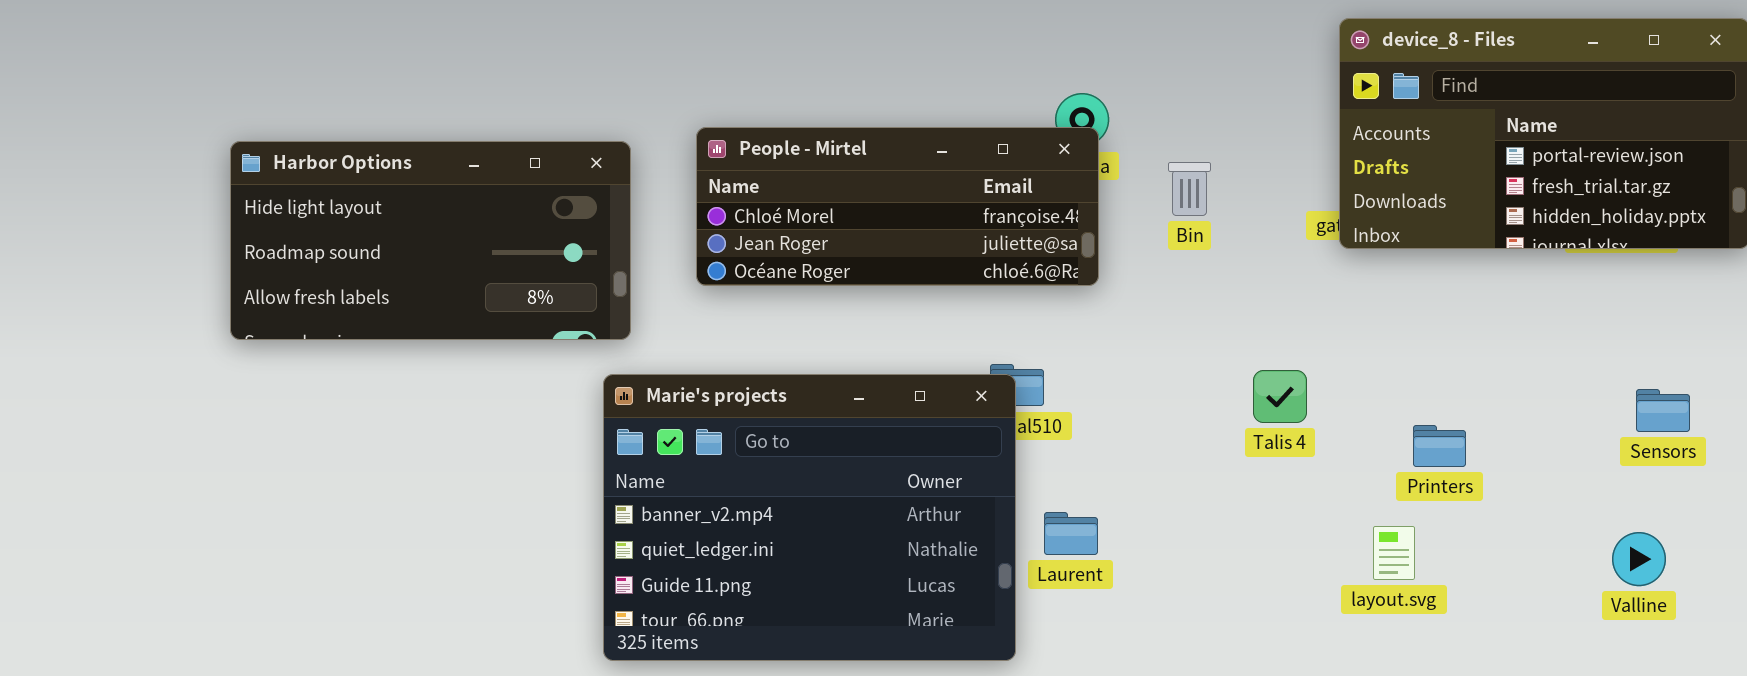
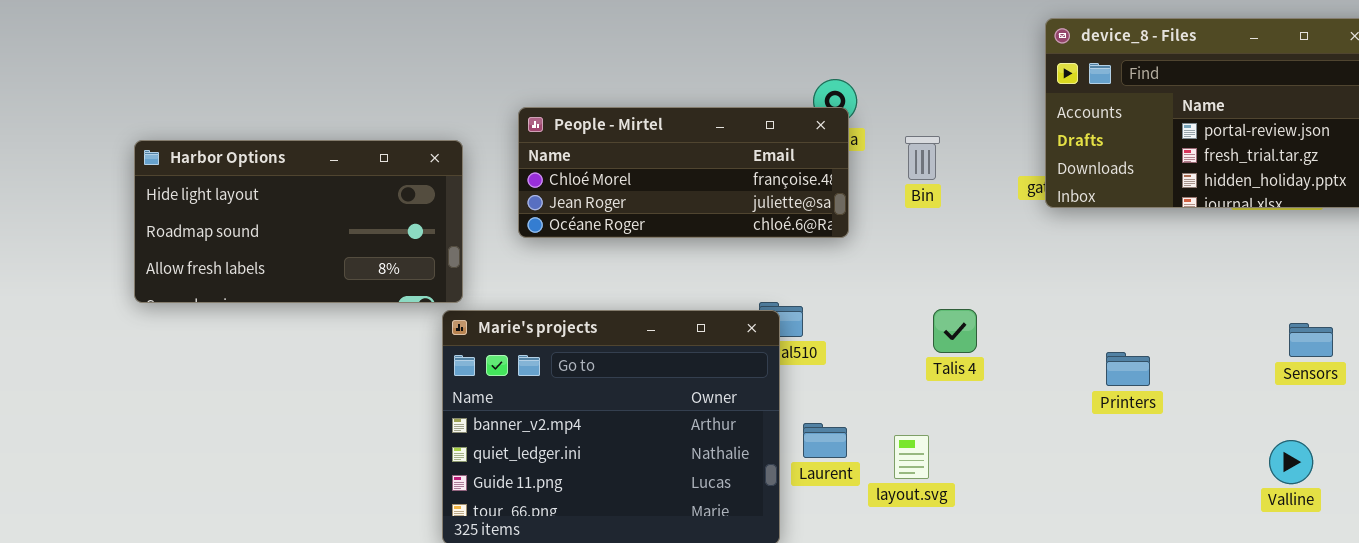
Harbor Options: [230,141,631,340] -> [134,140,463,303], moved
Talis 4: [1253,370,1307,423] -> [933,309,977,353], moved
layout.svg: [1373,526,1415,580] -> [894,435,929,479], moved

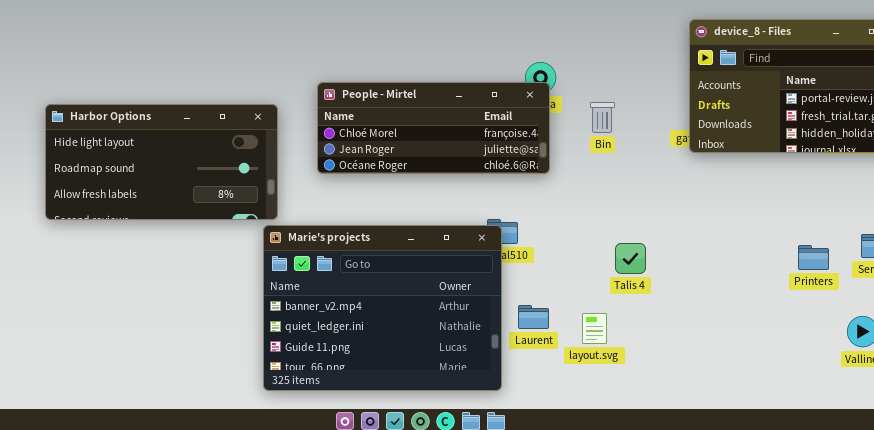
Talis 4: [933,309,977,353] -> [615,243,646,274], moved
Printers: [1106,352,1150,386] -> [798,245,829,270], moved

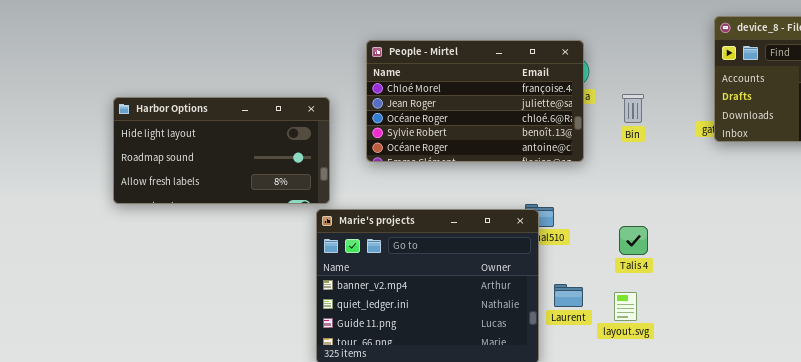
People - Mirtel: [317,82,550,174] -> [366,40,584,162], resized
Talis 4: [615,243,646,274] -> [619,226,648,255], moved

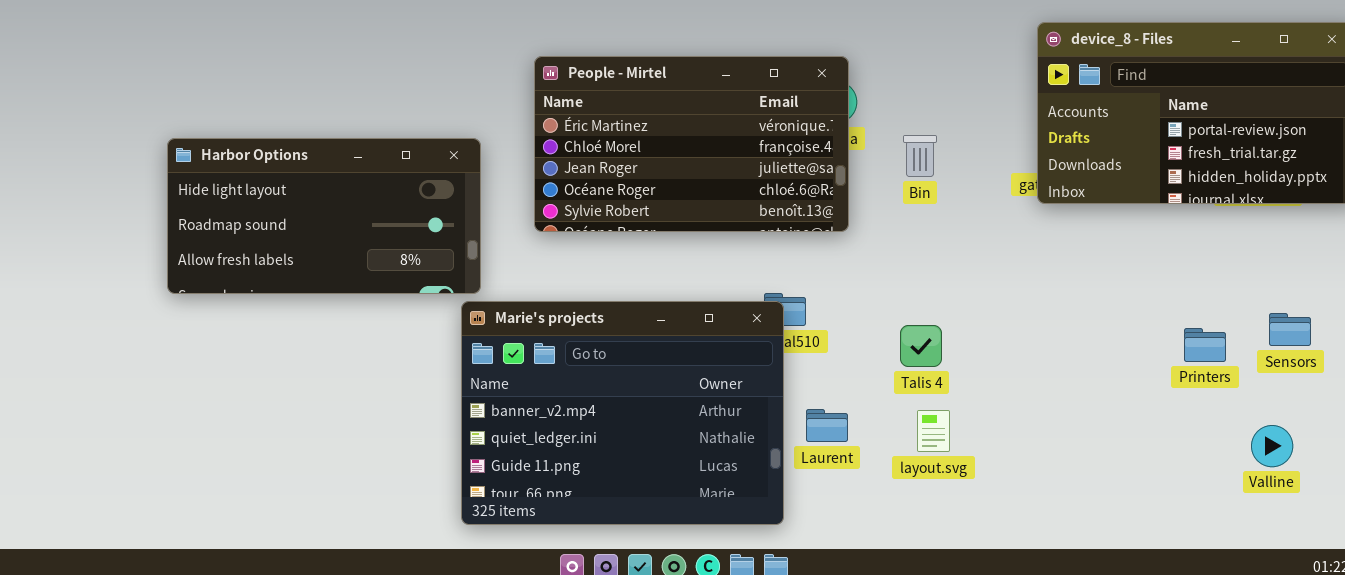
People - Mirtel: [366,40,584,162] -> [534,56,849,232], scrolled up 1 row
layout.svg: [614,292,637,321] -> [917,410,950,452], moved

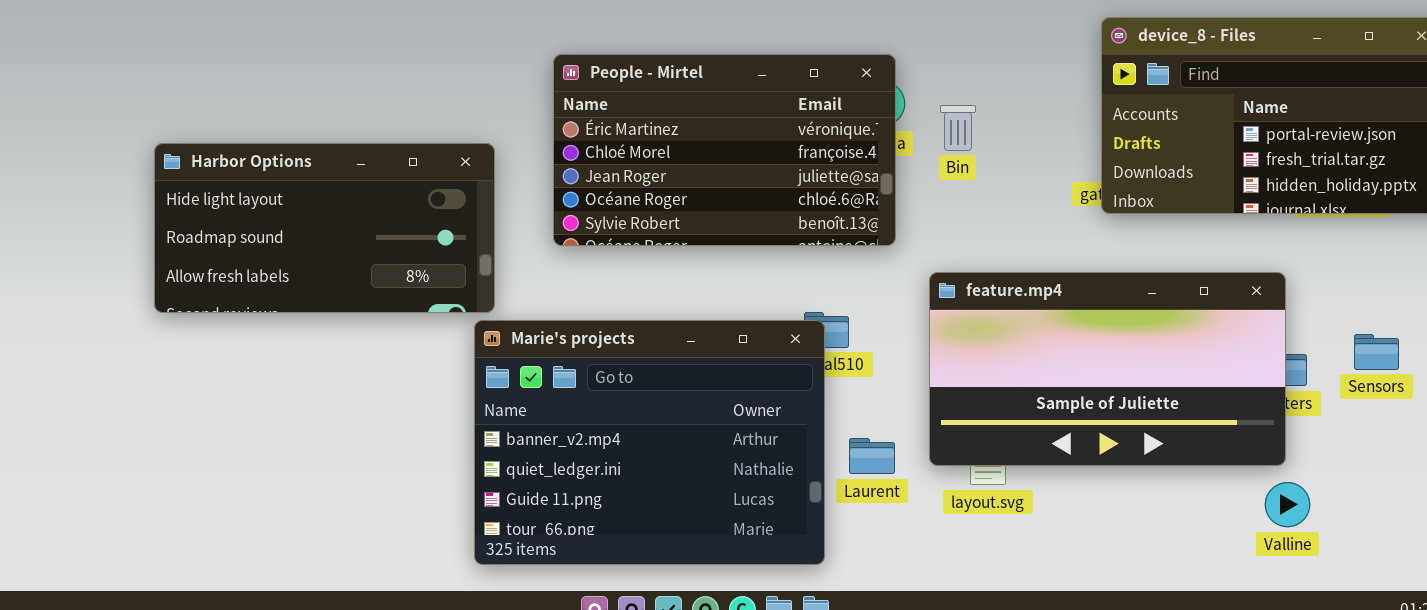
Bin: [903,135,937,177] -> [940,105,976,151], moved
feature.mp4: none -> [929,272,1286,466], opened
Valline: [1251,425,1293,467] -> [1265,482,1310,527], moved

